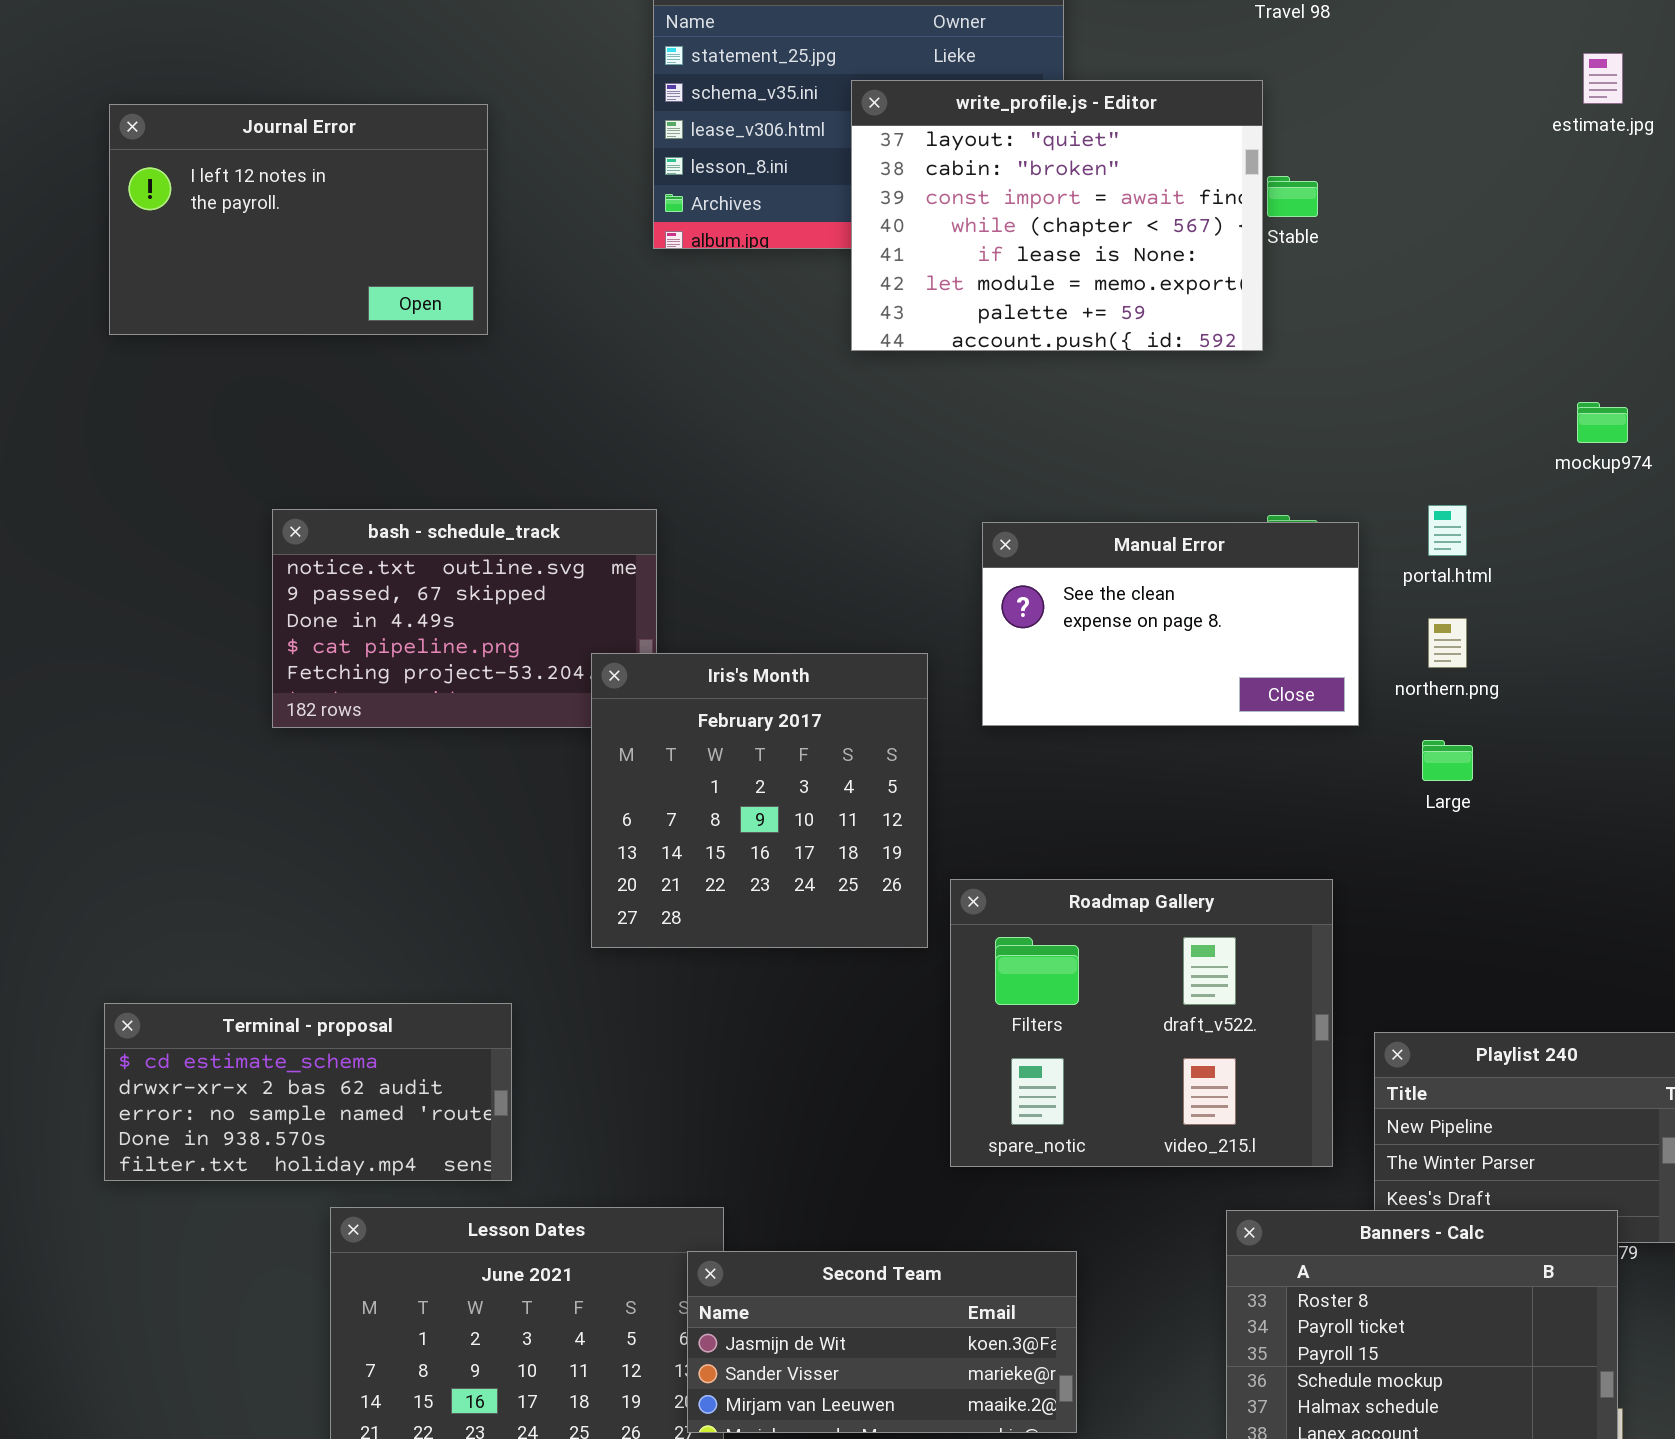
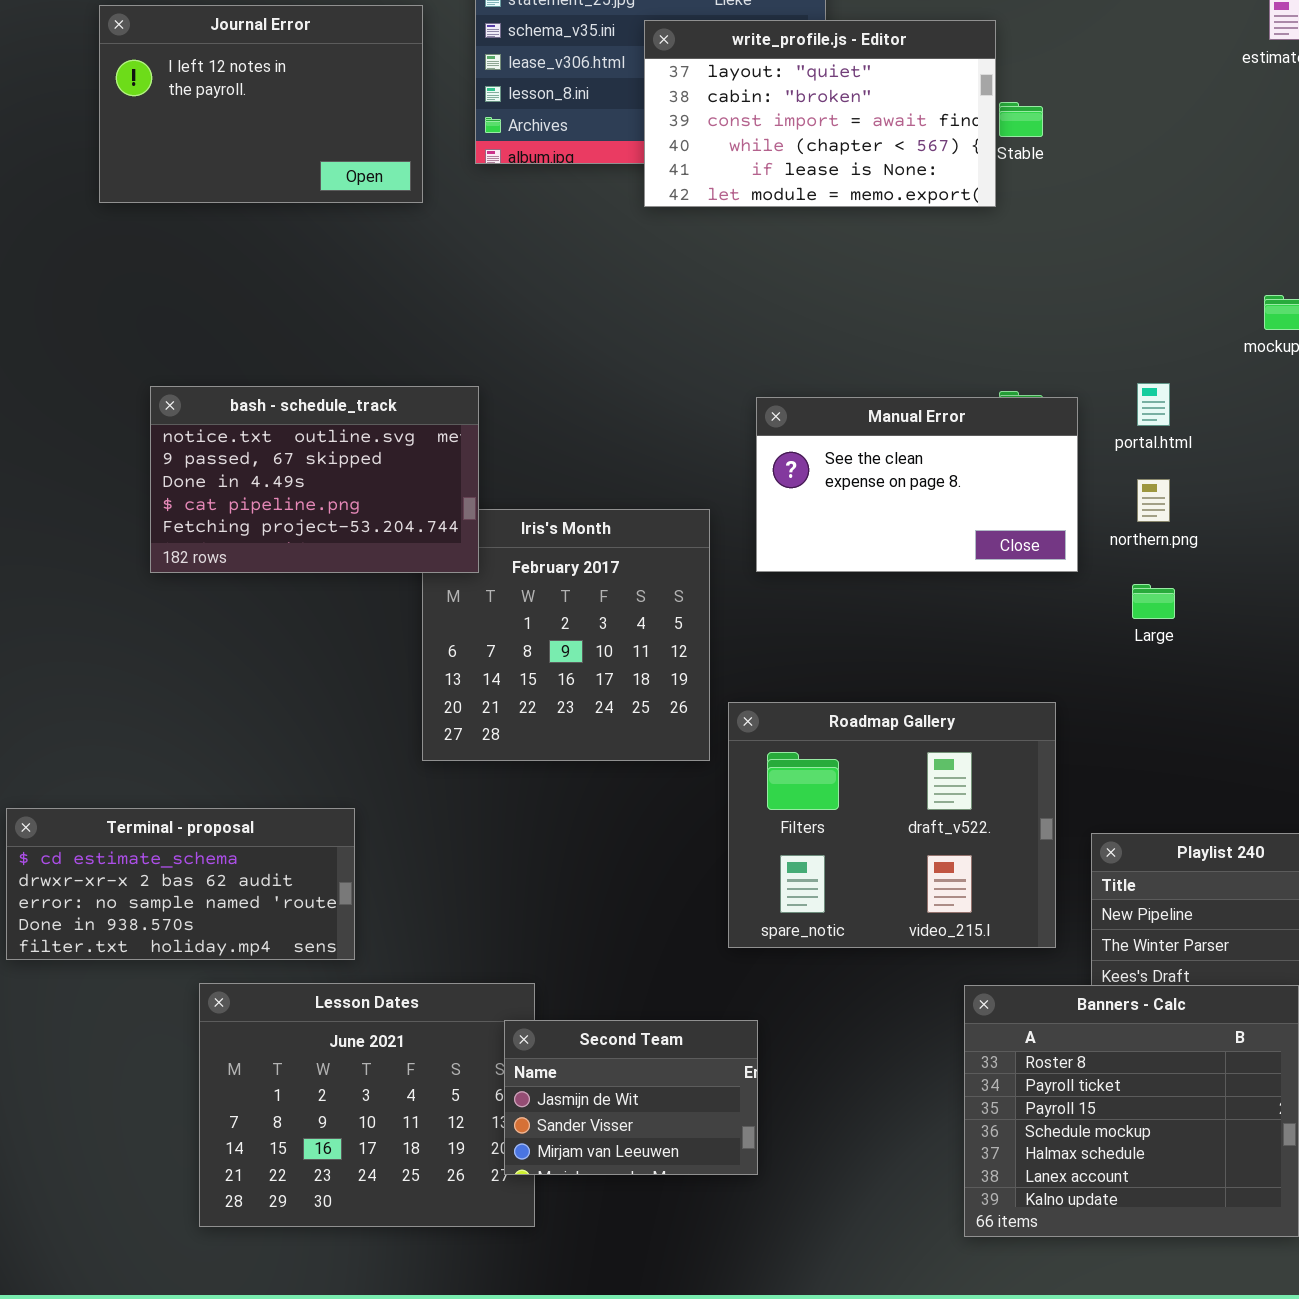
write_profile.js - Editor: [851,80,1263,351] -> [644,20,996,207], resized
Journal Error: [109,104,488,335] -> [99,5,423,203], moved
bash - schedule_track: [272,509,657,728] -> [150,386,479,573], raised
Second Team: [687,1251,1077,1433] -> [504,1020,758,1175], resized

